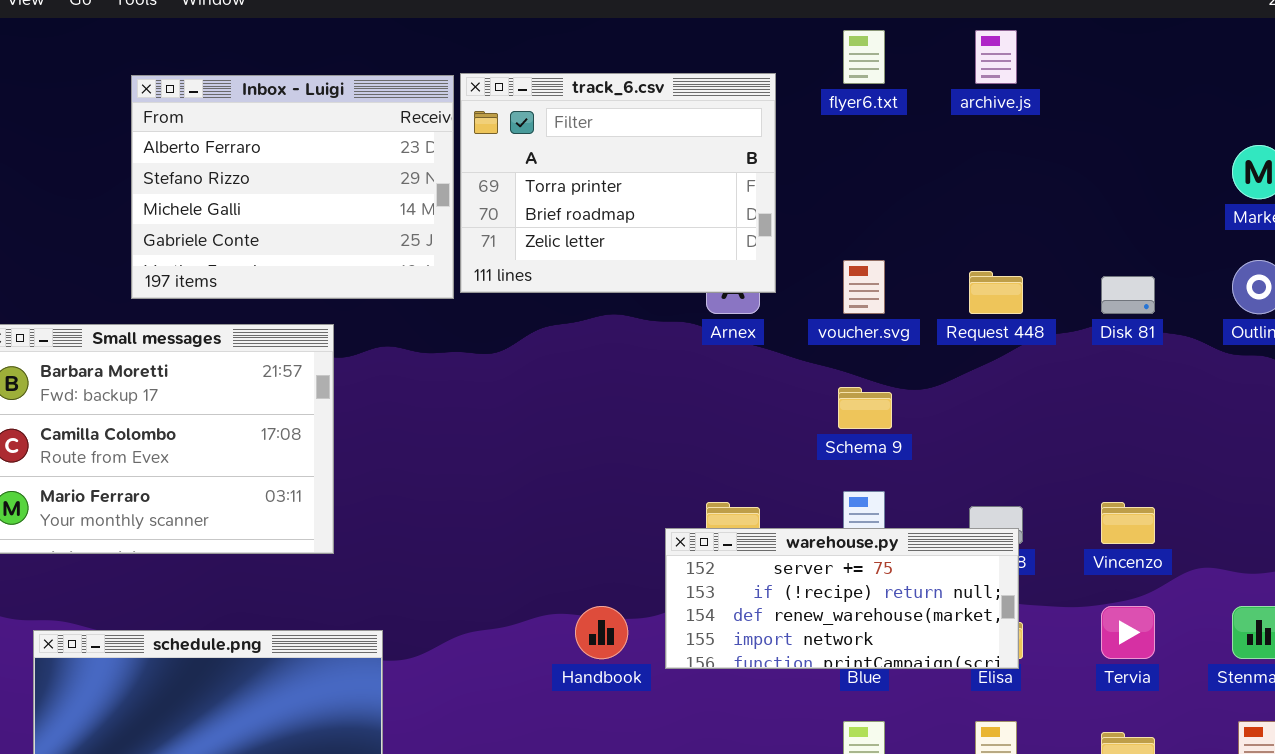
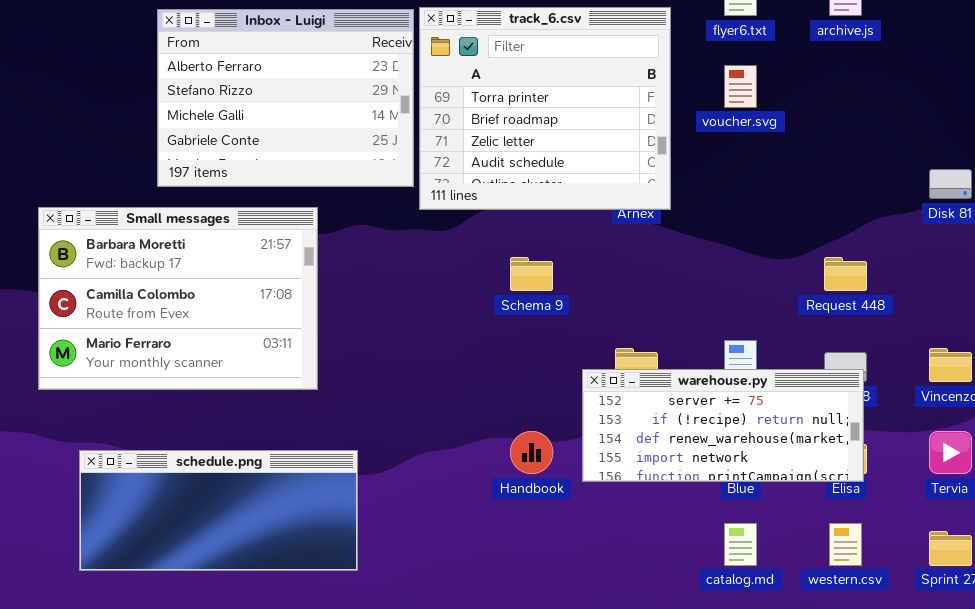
track_6.csv: [460,73,776,293] -> [419,7,671,210], resized
voucher.svg: [843,260,885,314] -> [724,65,757,108], moved
Request 448: [969,271,1023,314] -> [824,257,867,291], moved
Schema 9: [838,387,892,429] -> [510,257,553,291], moved

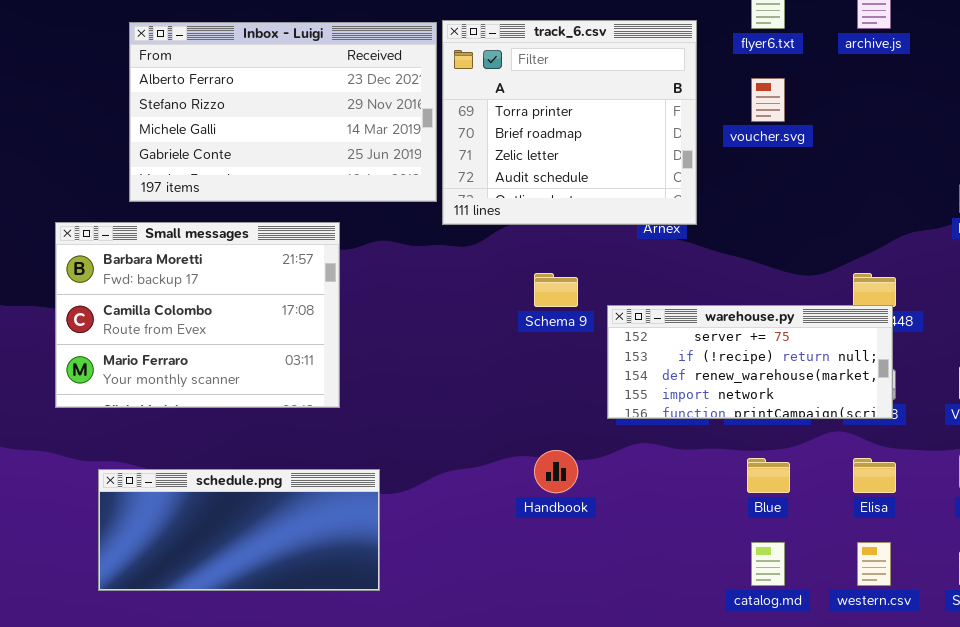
Inbox - Luigi: [157,9,414,187] -> [129,22,437,202], resized
warehouse.py: [582,369,864,482] -> [607,305,893,419], moved

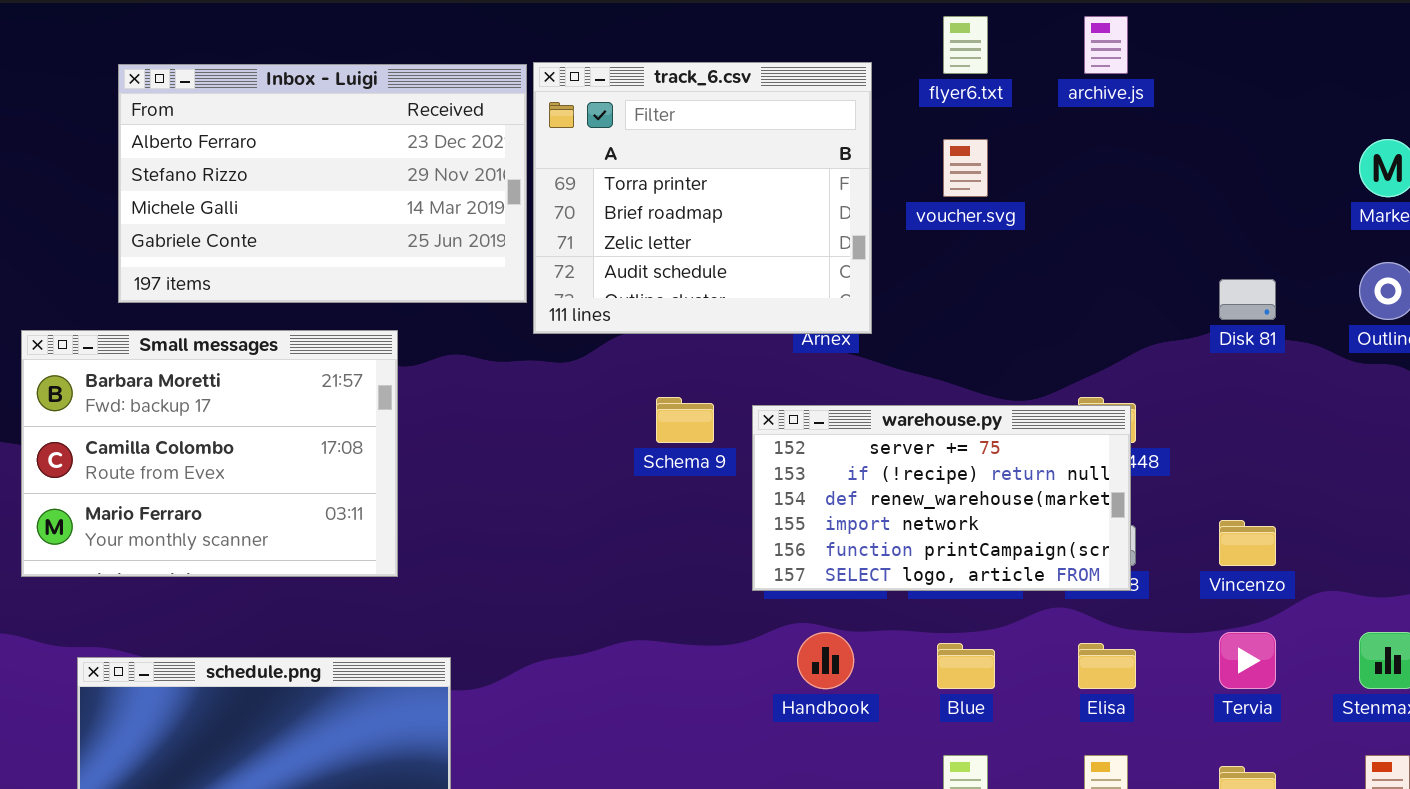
warehouse.py: [607,305,893,419] -> [752,405,1131,591], resized
Handbook: [534,450,578,493] -> [797,632,854,689], moved

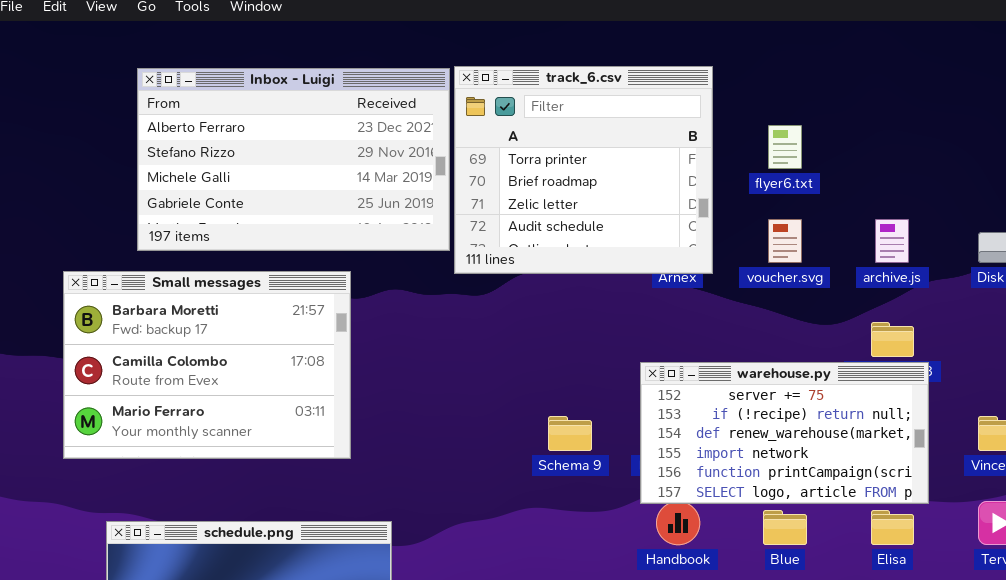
flyer6.txt: [943,16,988,74] -> [768,125,802,169], moved
archive.js: [1084,16,1128,74] -> [875,219,909,263], moved
voucher.svg: [943,139,988,197] -> [768,219,802,263], moved
Schema 9: [656,397,714,443] -> [548,416,592,451], moved
warehouse.py: [752,405,1131,591] -> [640,362,929,504], moved

